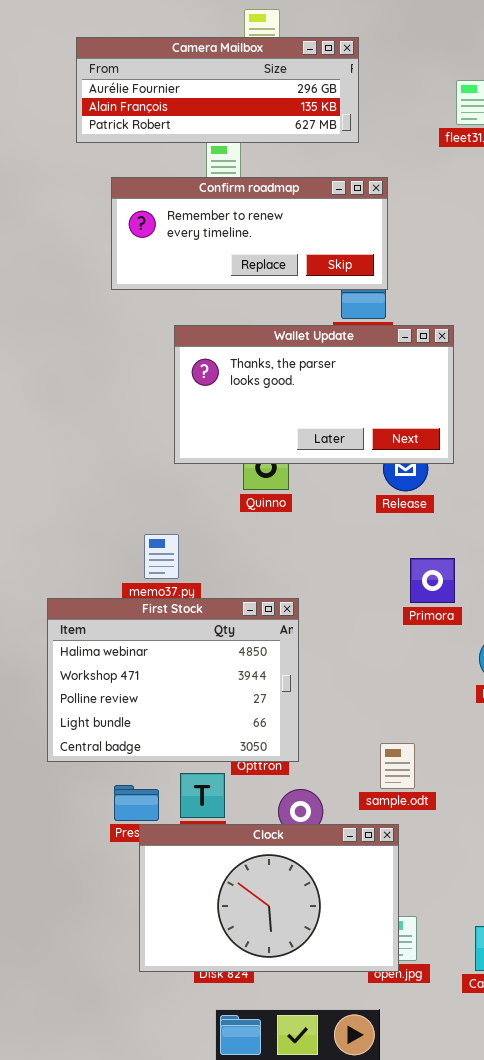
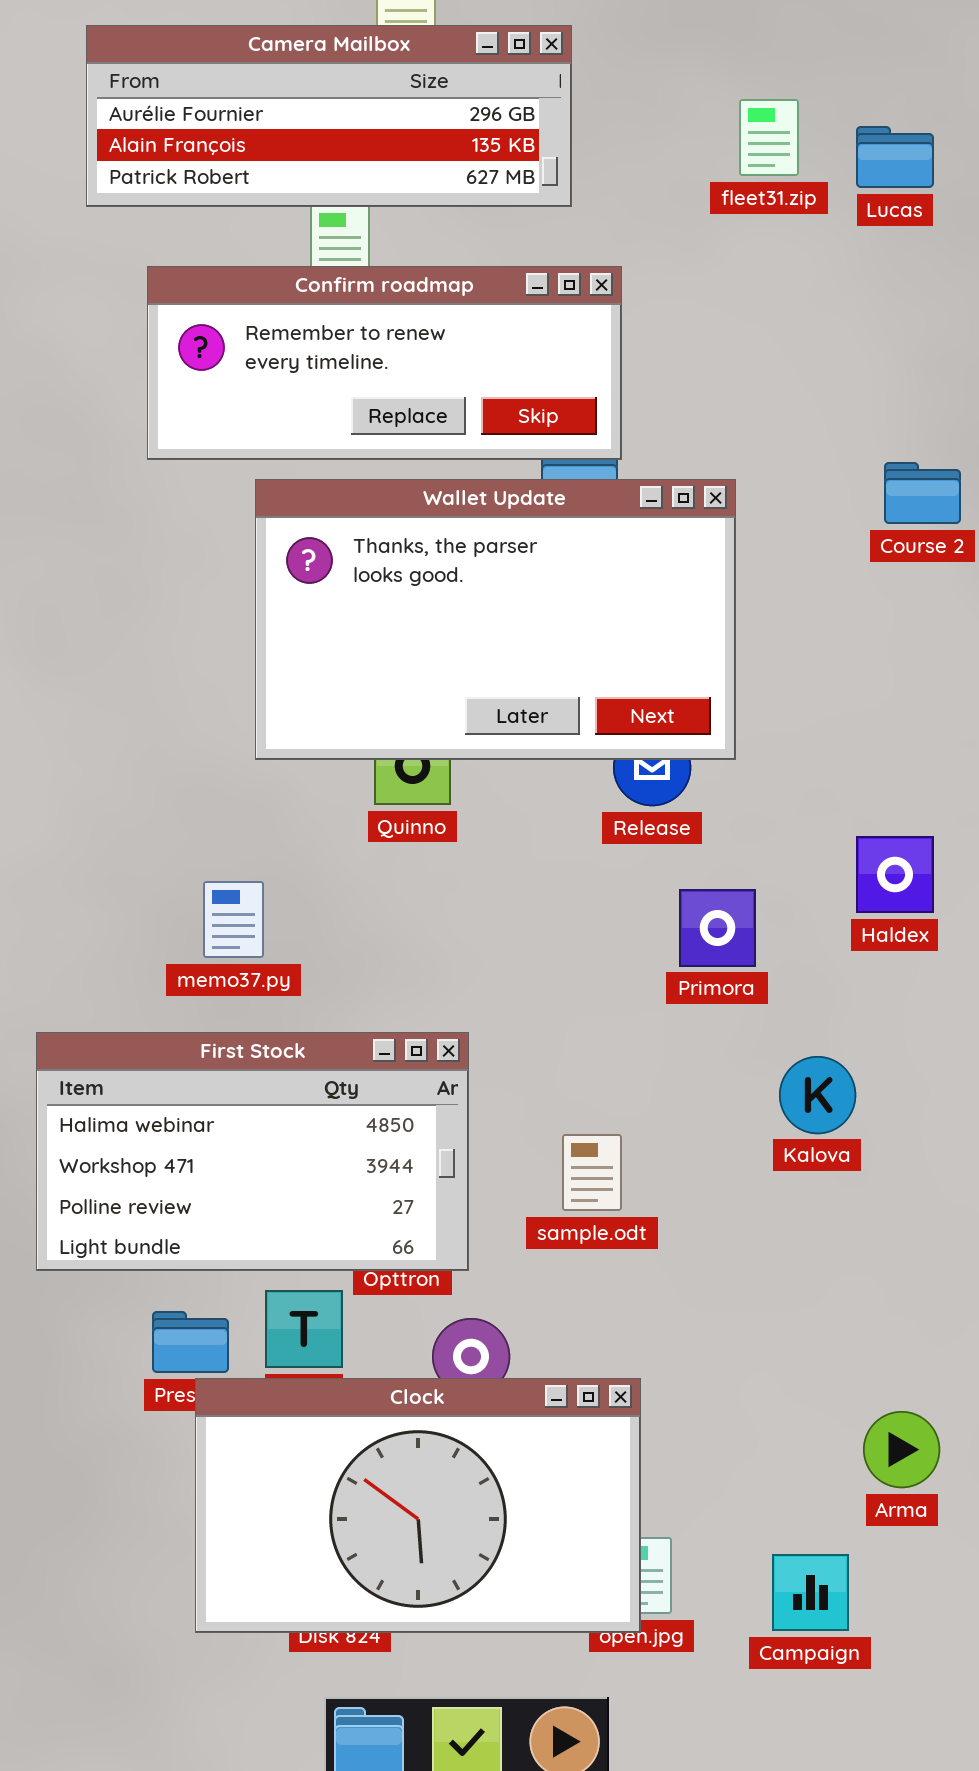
Wallet Update: [174,325,454,464] -> [255,479,736,760], resized
Primora: [410,558,455,603] -> [679,889,756,967], moved
First Stock: [47,598,299,762] -> [36,1032,469,1271], resized
sample.odt: [380,743,415,789] -> [562,1134,622,1211], moved

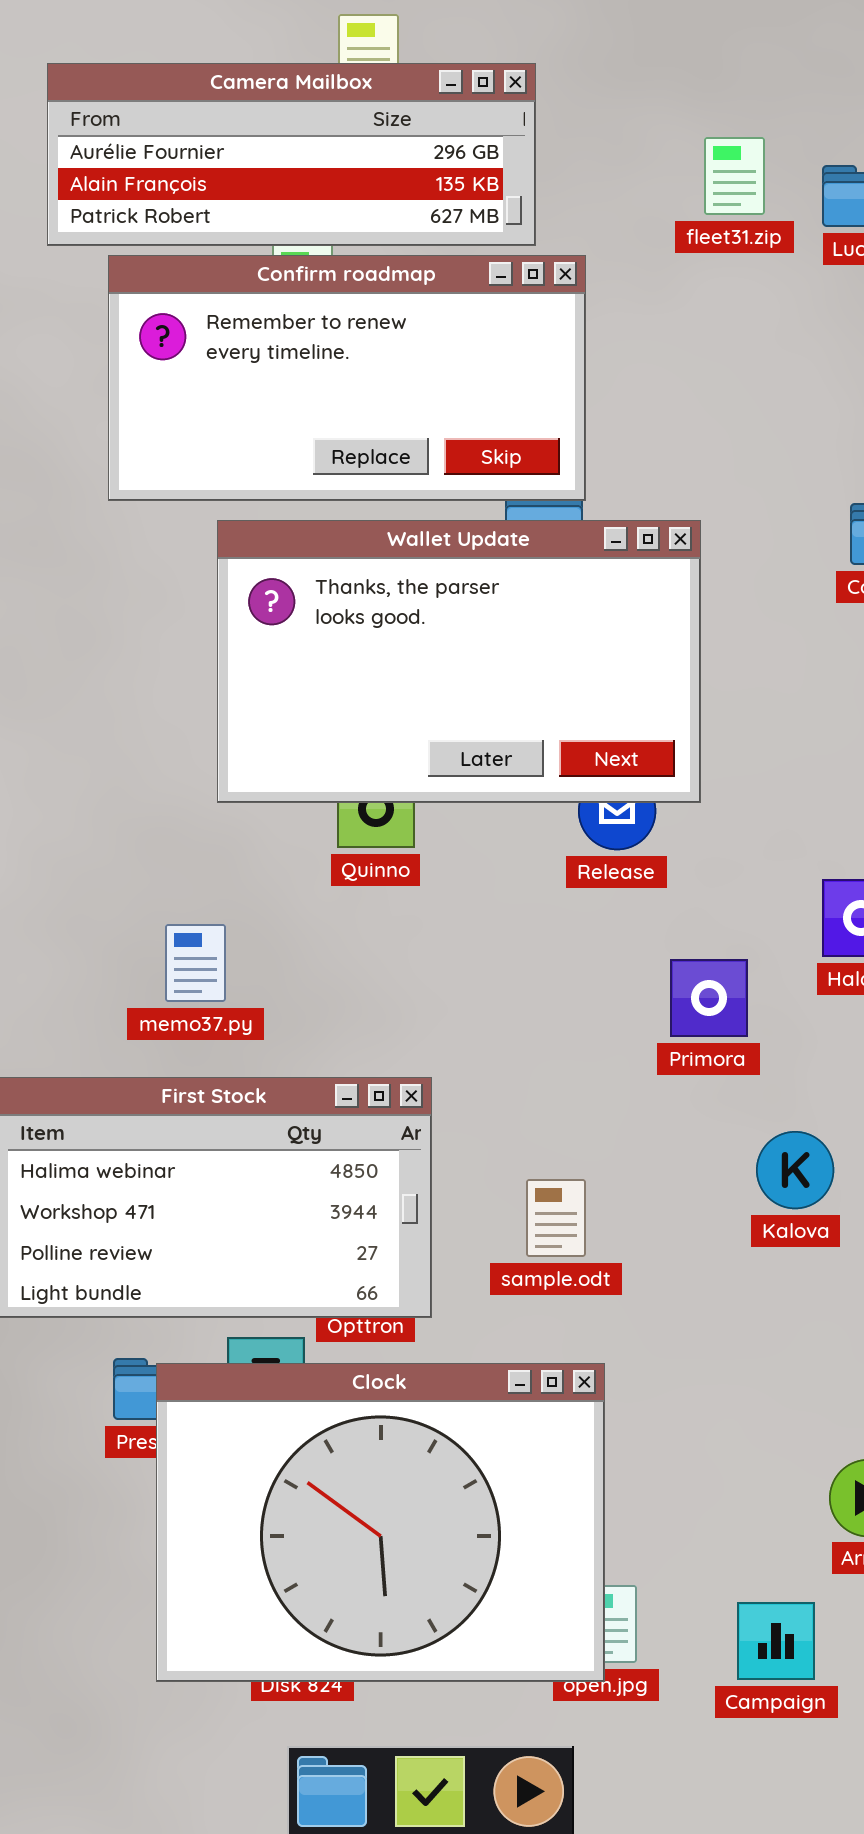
Confirm roadmap: [147,266,622,460] -> [108,255,586,501], resized
Primora: [679,889,756,967] -> [670,959,748,1037], moved
Kalova: [779,1056,856,1134] -> [756,1131,834,1209], moved
Clock: [195,1378,641,1633] -> [156,1363,605,1682], resized

